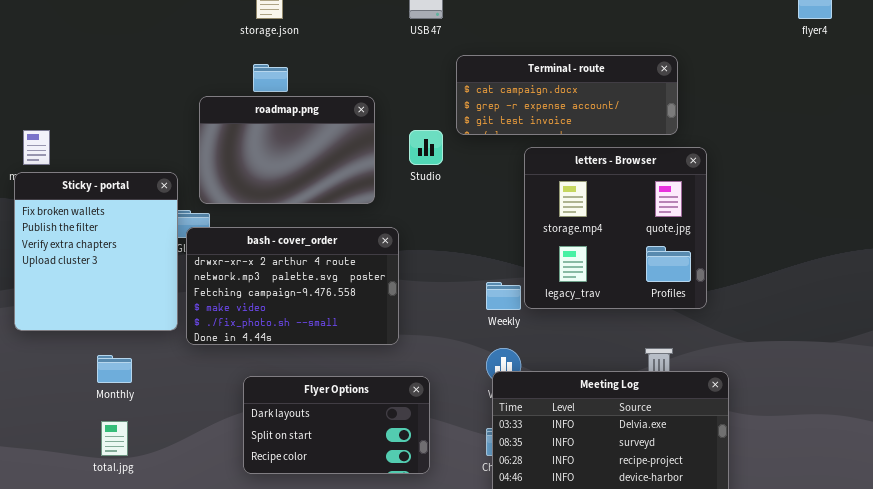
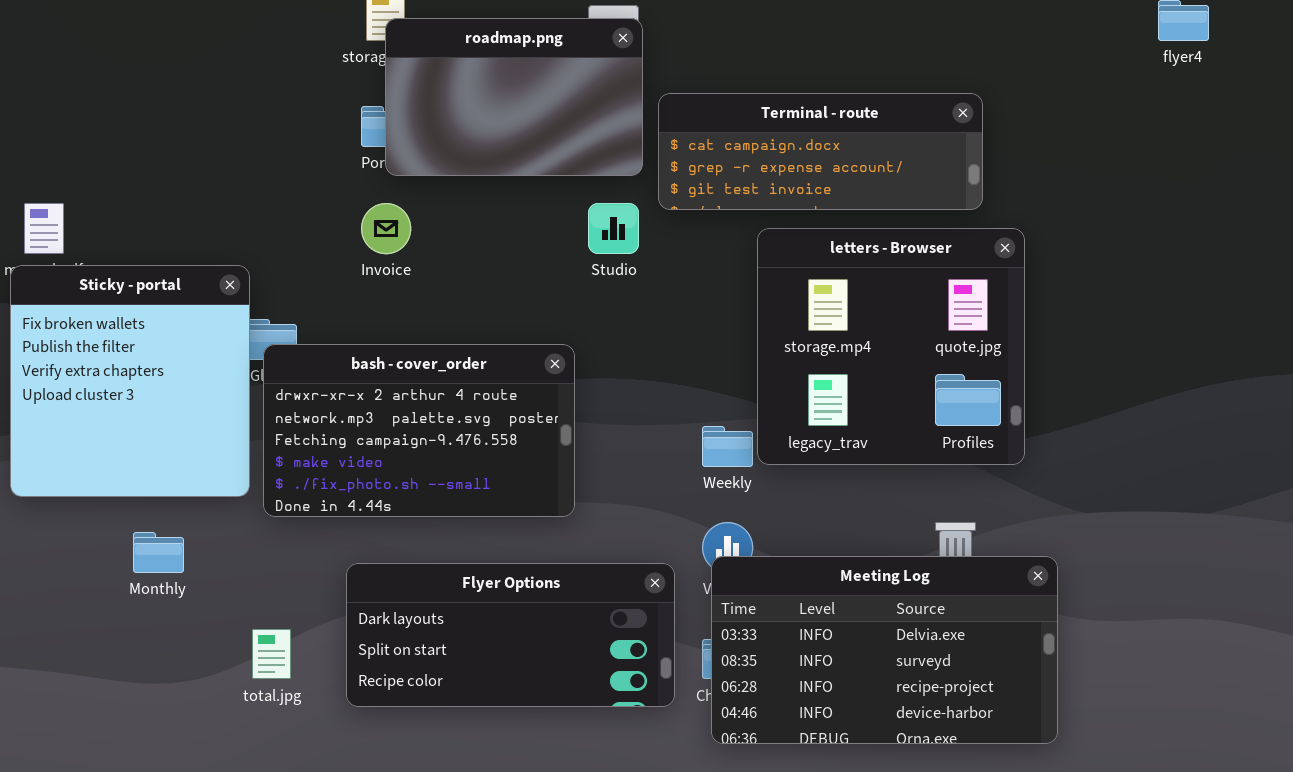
roadmap.png: [199,96,375,204] -> [385,18,643,176], moved
Flyer Options: [243,376,430,474] -> [346,563,675,707], resized
total.jpg: [101,421,128,456] -> [252,629,291,679], moved

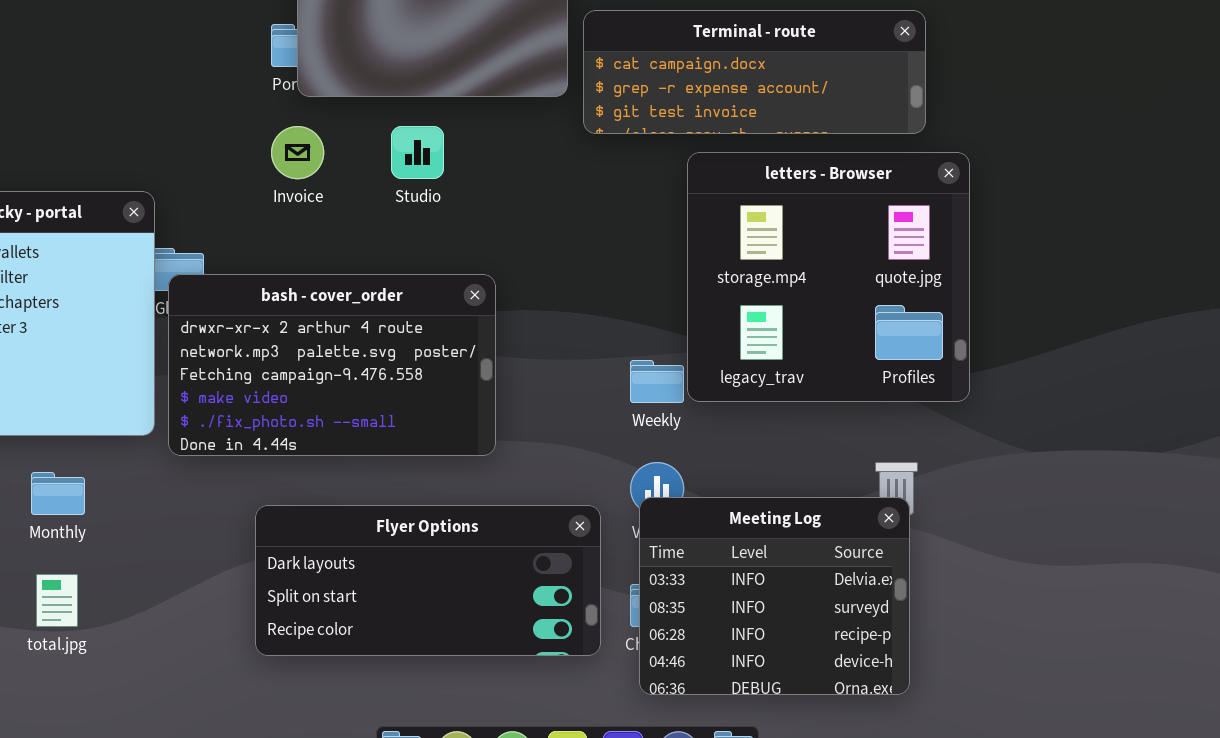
Studio: [588,203,639,254] -> [391,126,444,179], moved
Meeting Log: [711,556,1058,744] -> [639,497,910,695], resized
total.jpg: [252,629,291,679] -> [36,574,78,627], moved

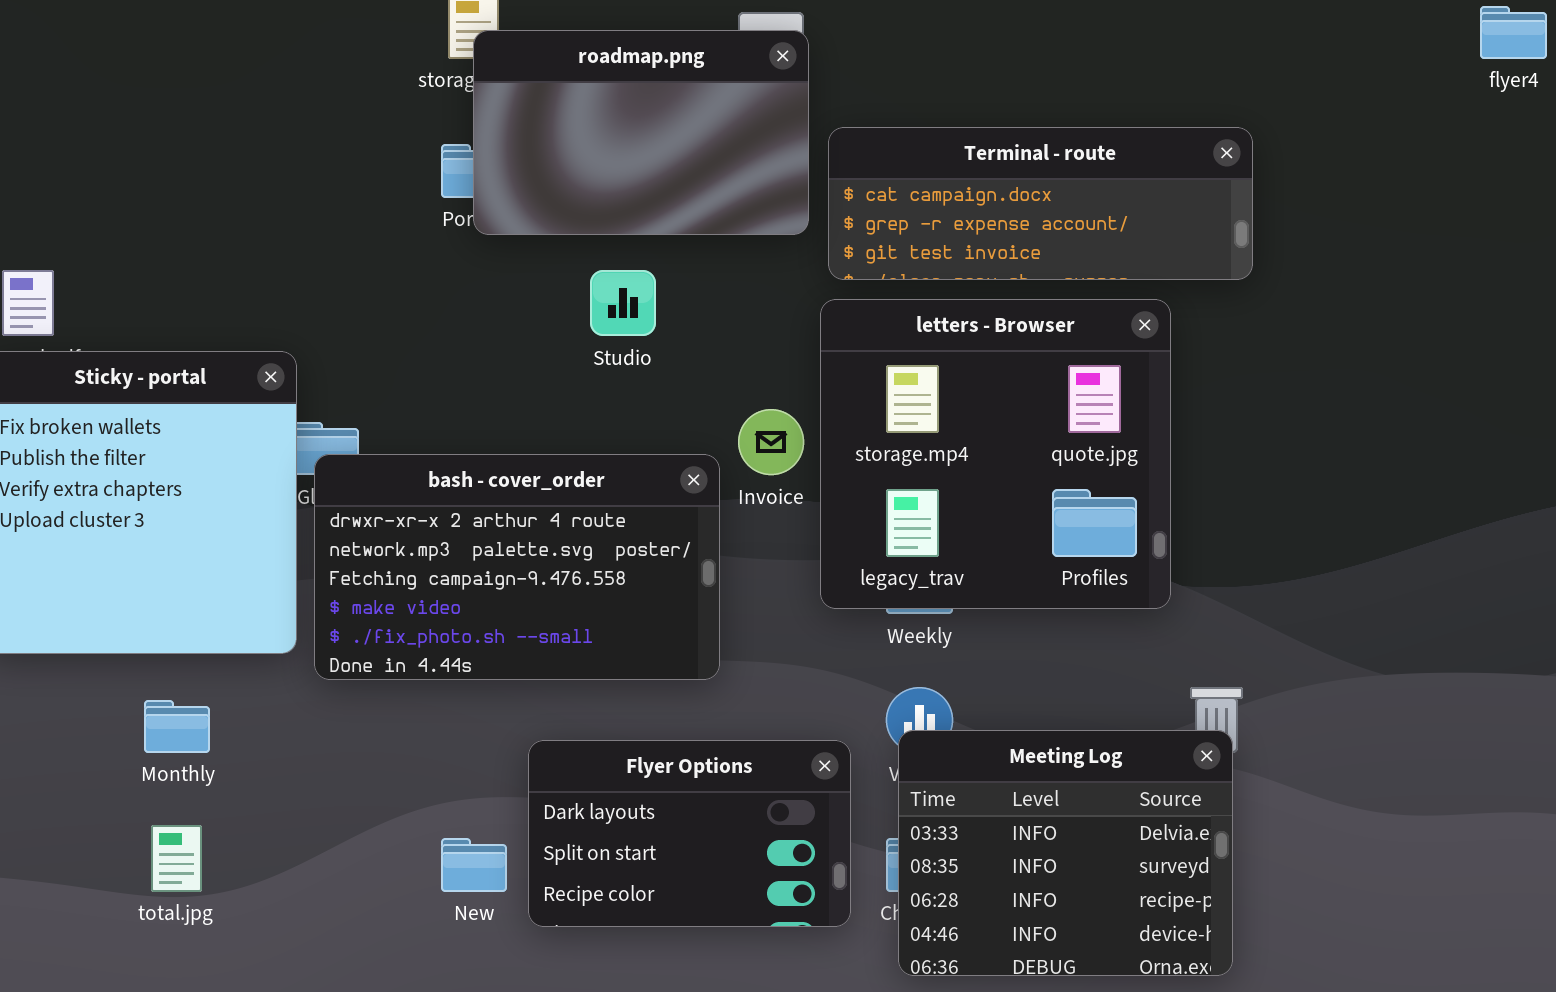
Invoice: [271,126,324,179] -> [738,409,804,475], moved
letters - Browser: [687,152,970,402] -> [820,299,1171,609], moved
Flyer Options: [255,505,601,656] -> [528,740,851,927], resized

